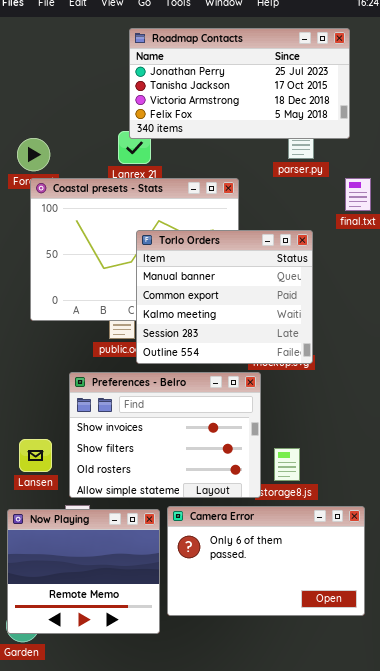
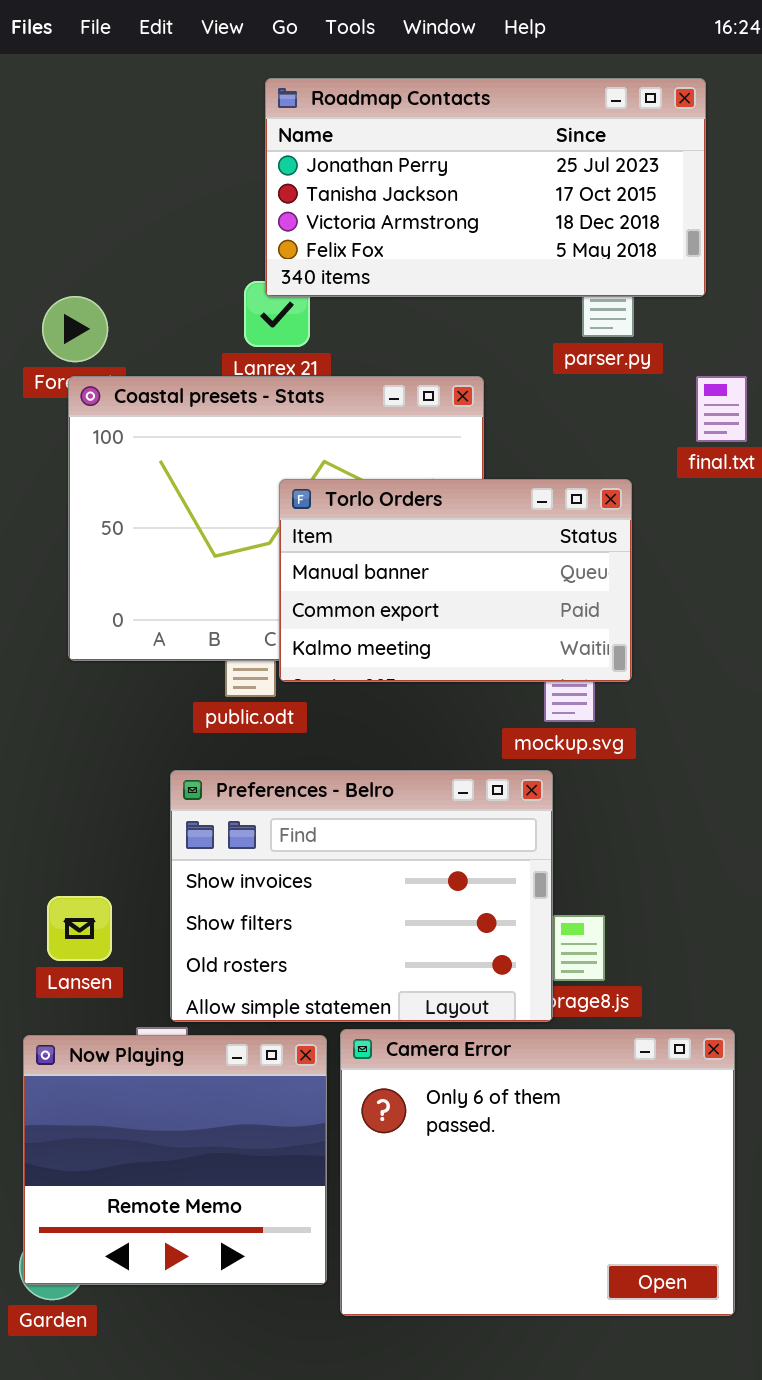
Torlo Orders: [136,230,313,364] -> [279,479,632,682], resized
Preferences - Belro: [69,372,261,498] -> [170,770,553,1022], moved
Camera Error: [167,506,365,616] -> [340,1029,735,1316], resized

